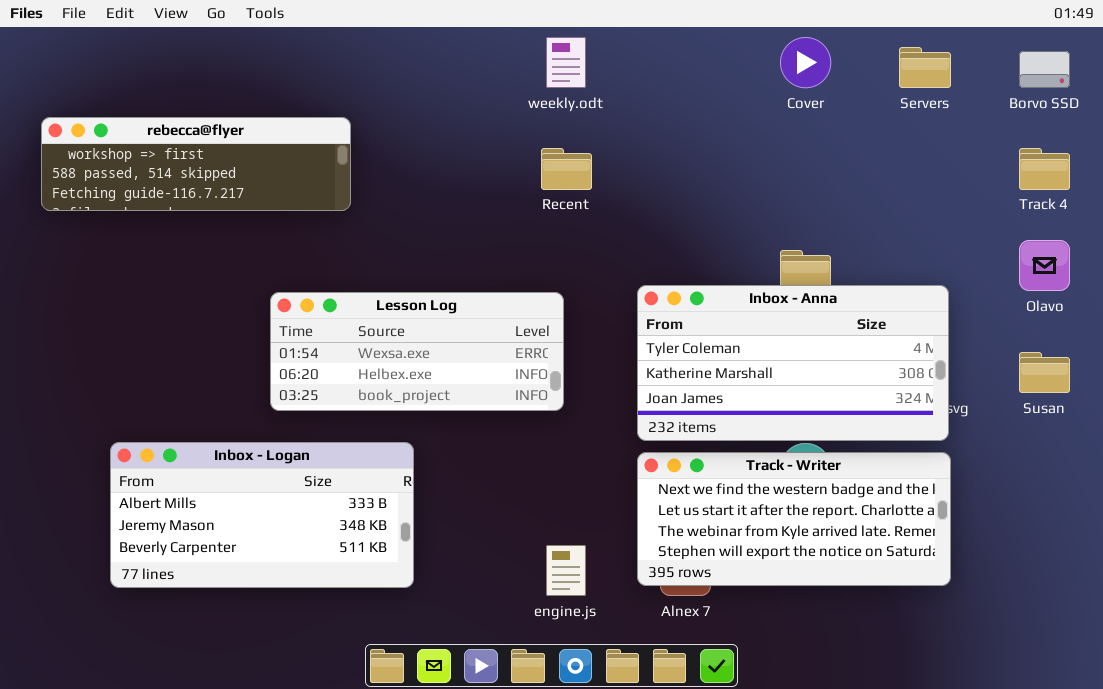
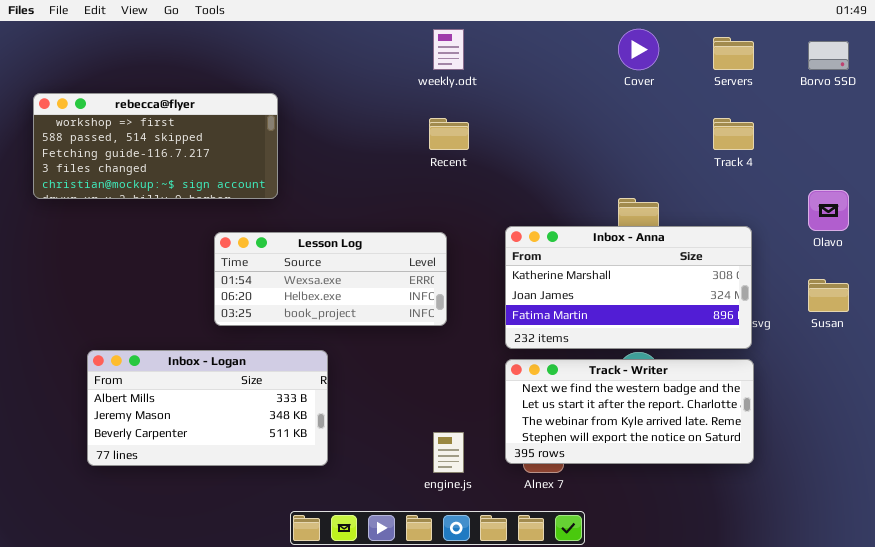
rebecca@flyer: [41,117,351,211] -> [33,93,278,199], resized
Track 4: [1019,148,1070,190] -> [713,118,754,150], moved
Inbox - Anna: [637,285,949,441] -> [505,226,752,349], scrolled down 1 row

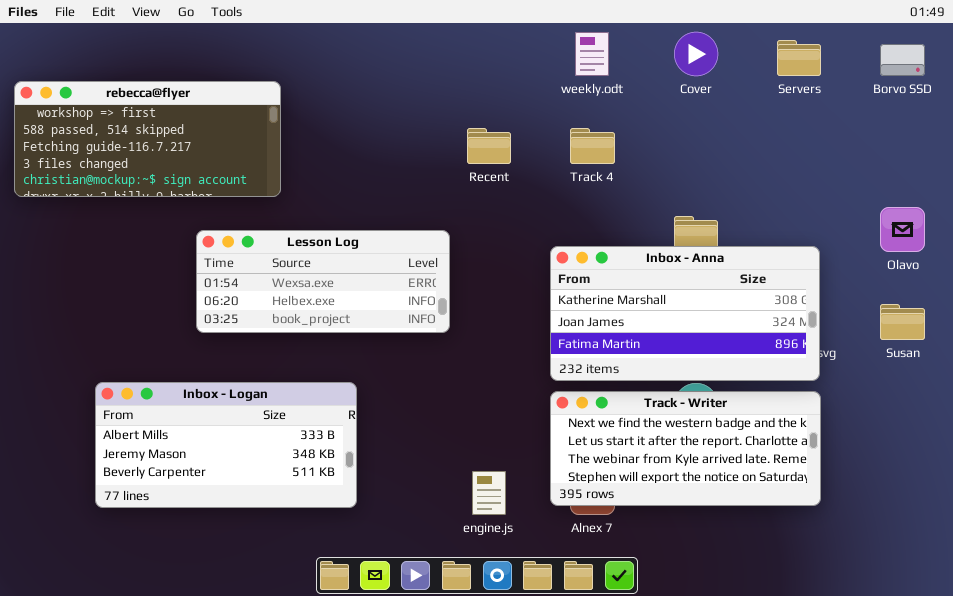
weekly.odt: [433,29,464,70] -> [575,32,609,76], moved
rebecca@flyer: [33,93,278,199] -> [14,81,281,197], moved
Track 4: [713,118,754,150] -> [570,128,615,164], moved
Lesson Log: [214,232,447,326] -> [196,230,450,333], moved

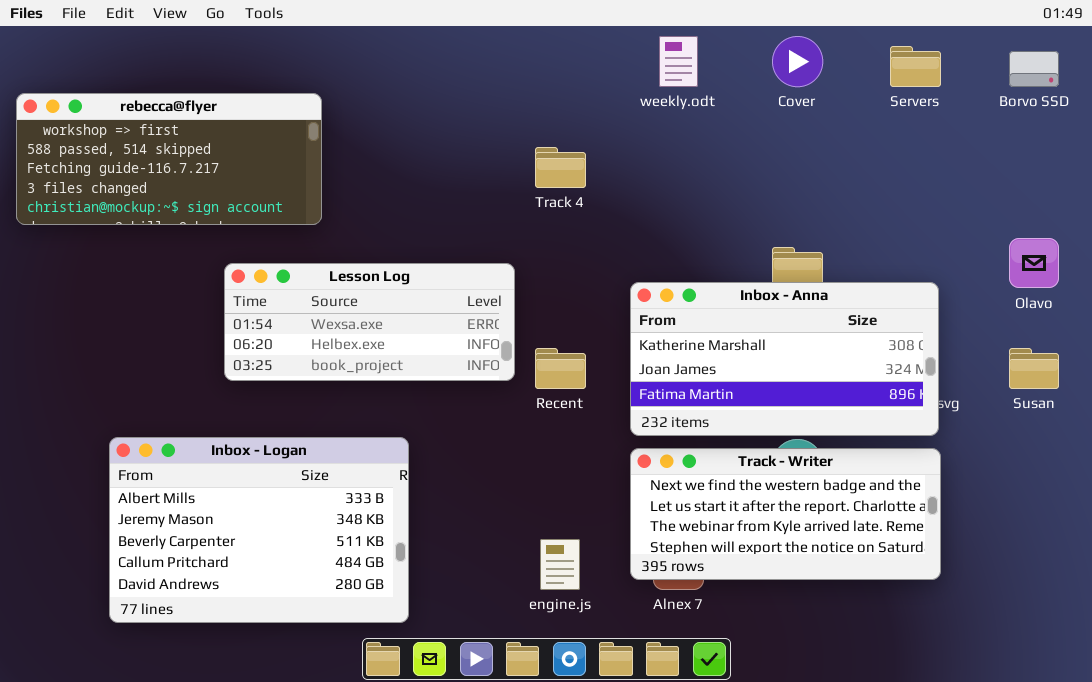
Recent: [467,128,511,164] -> [535,348,586,389], moved
Track 4: [570,128,615,164] -> [535,147,586,188], moved
Inbox - Logan: [95,382,357,508] -> [109,437,409,623], resized

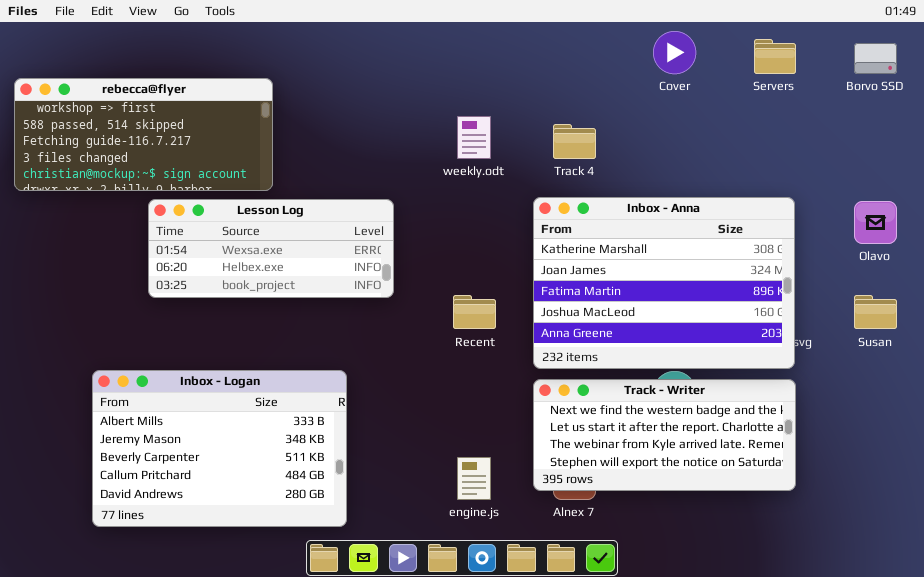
weekly.odt: [659,36,698,87] -> [457,116,491,159], moved
Track 4: [535,147,586,188] -> [553,124,596,159], moved
Lesson Log: [224,263,515,381] -> [148,199,394,298], moved
Inbox - Anna: [630,282,939,436] -> [533,197,795,369], resized

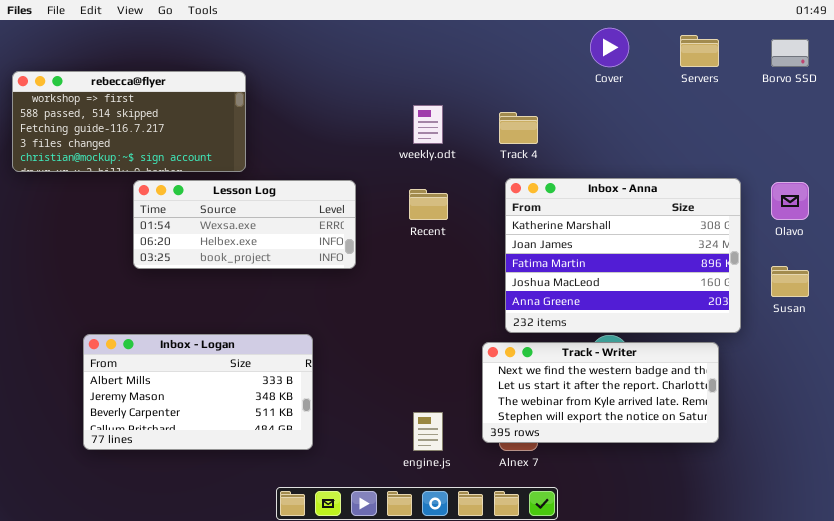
Inbox - Anna: [533,197,795,369] -> [505,178,741,333], moved
Recent: [453,295,496,329] -> [409,189,448,220], moved
Inbox - Logan: [92,370,347,527] -> [83,334,313,450], resized

